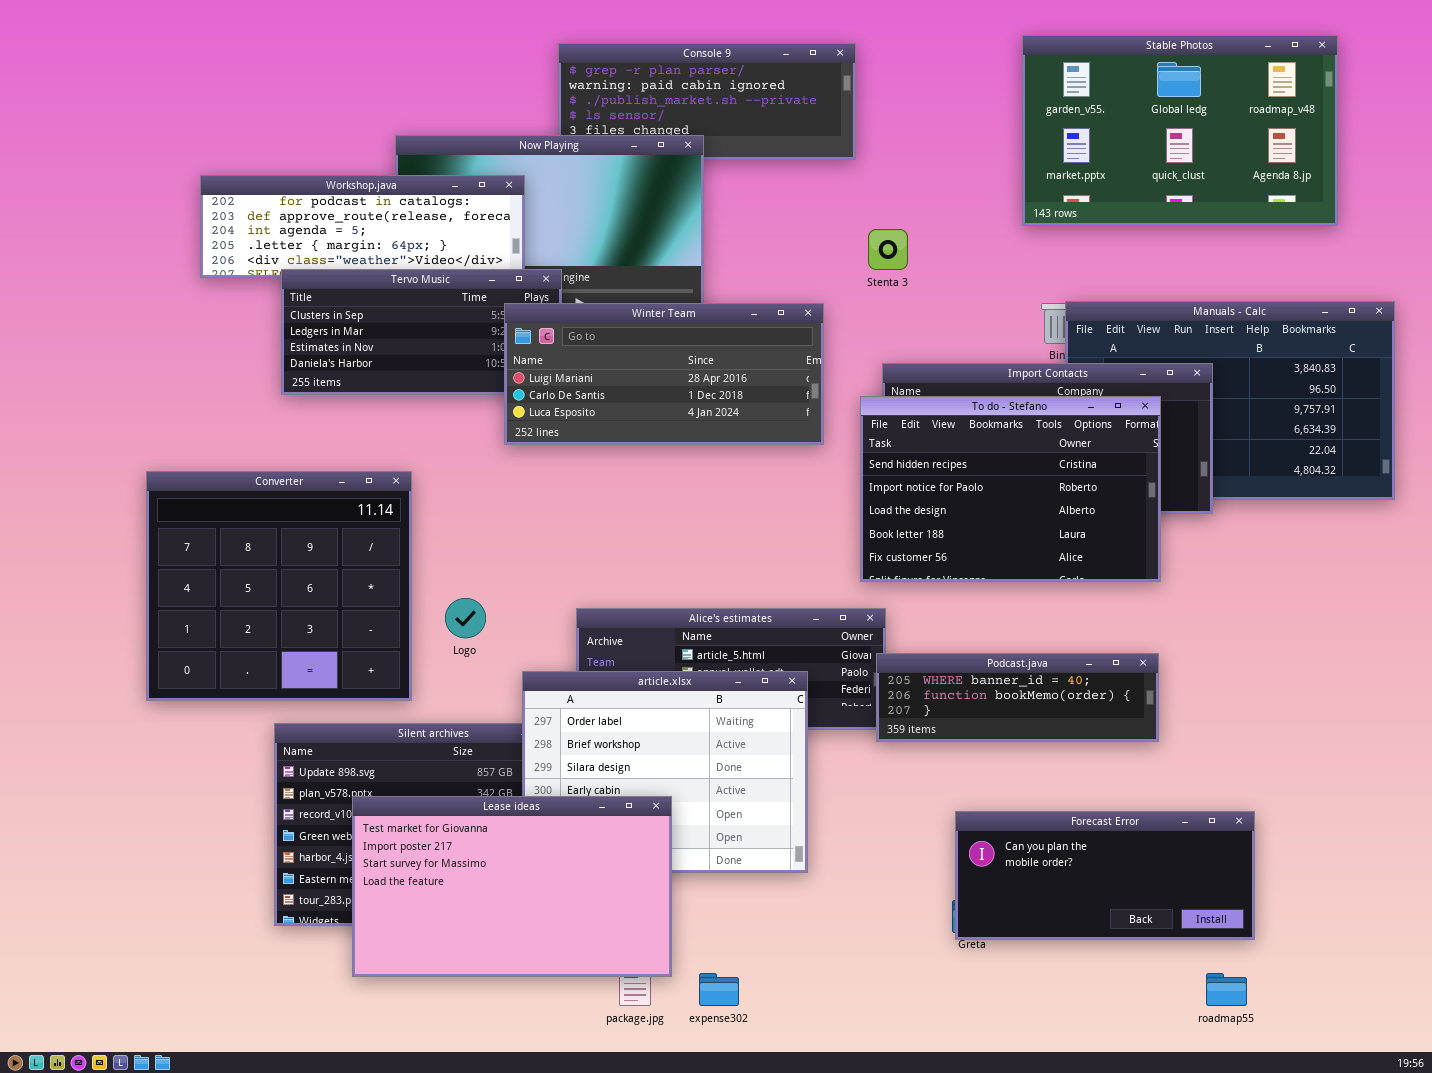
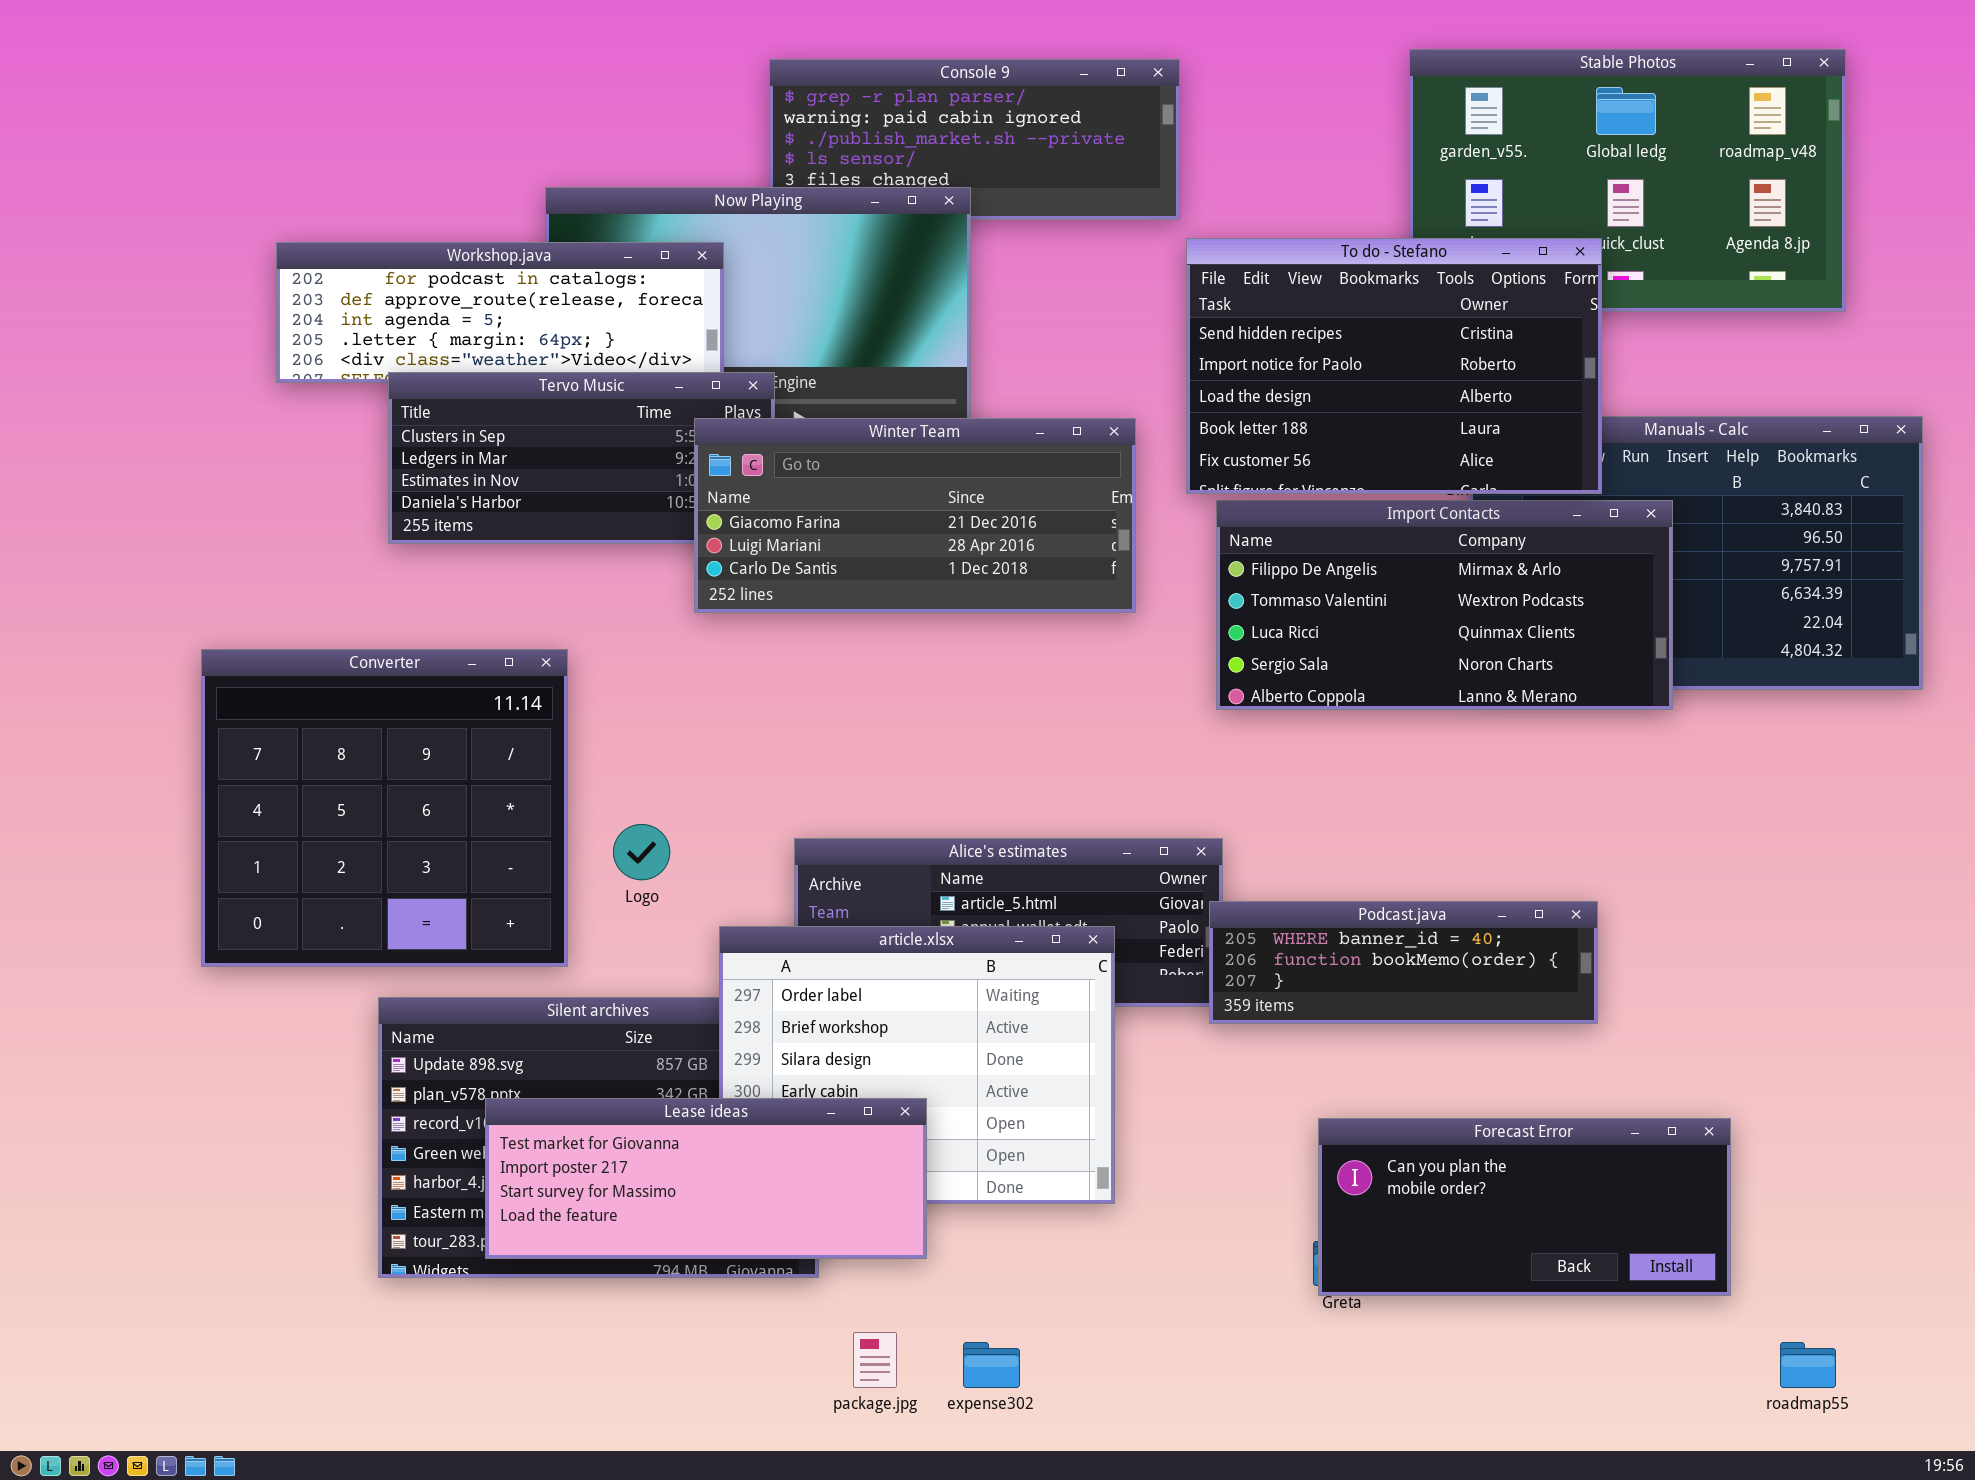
Winter Team: [504,303,824,445] -> [694,418,1136,613], scrolled up 1 row
To do - Stefano: [860,396,1161,582] -> [1186,238,1602,494], moved
Lease ideas: [352,796,672,977] -> [485,1098,927,1259], resized
roadmap55: [1206,973,1247,1006] -> [1780,1342,1836,1388], moved

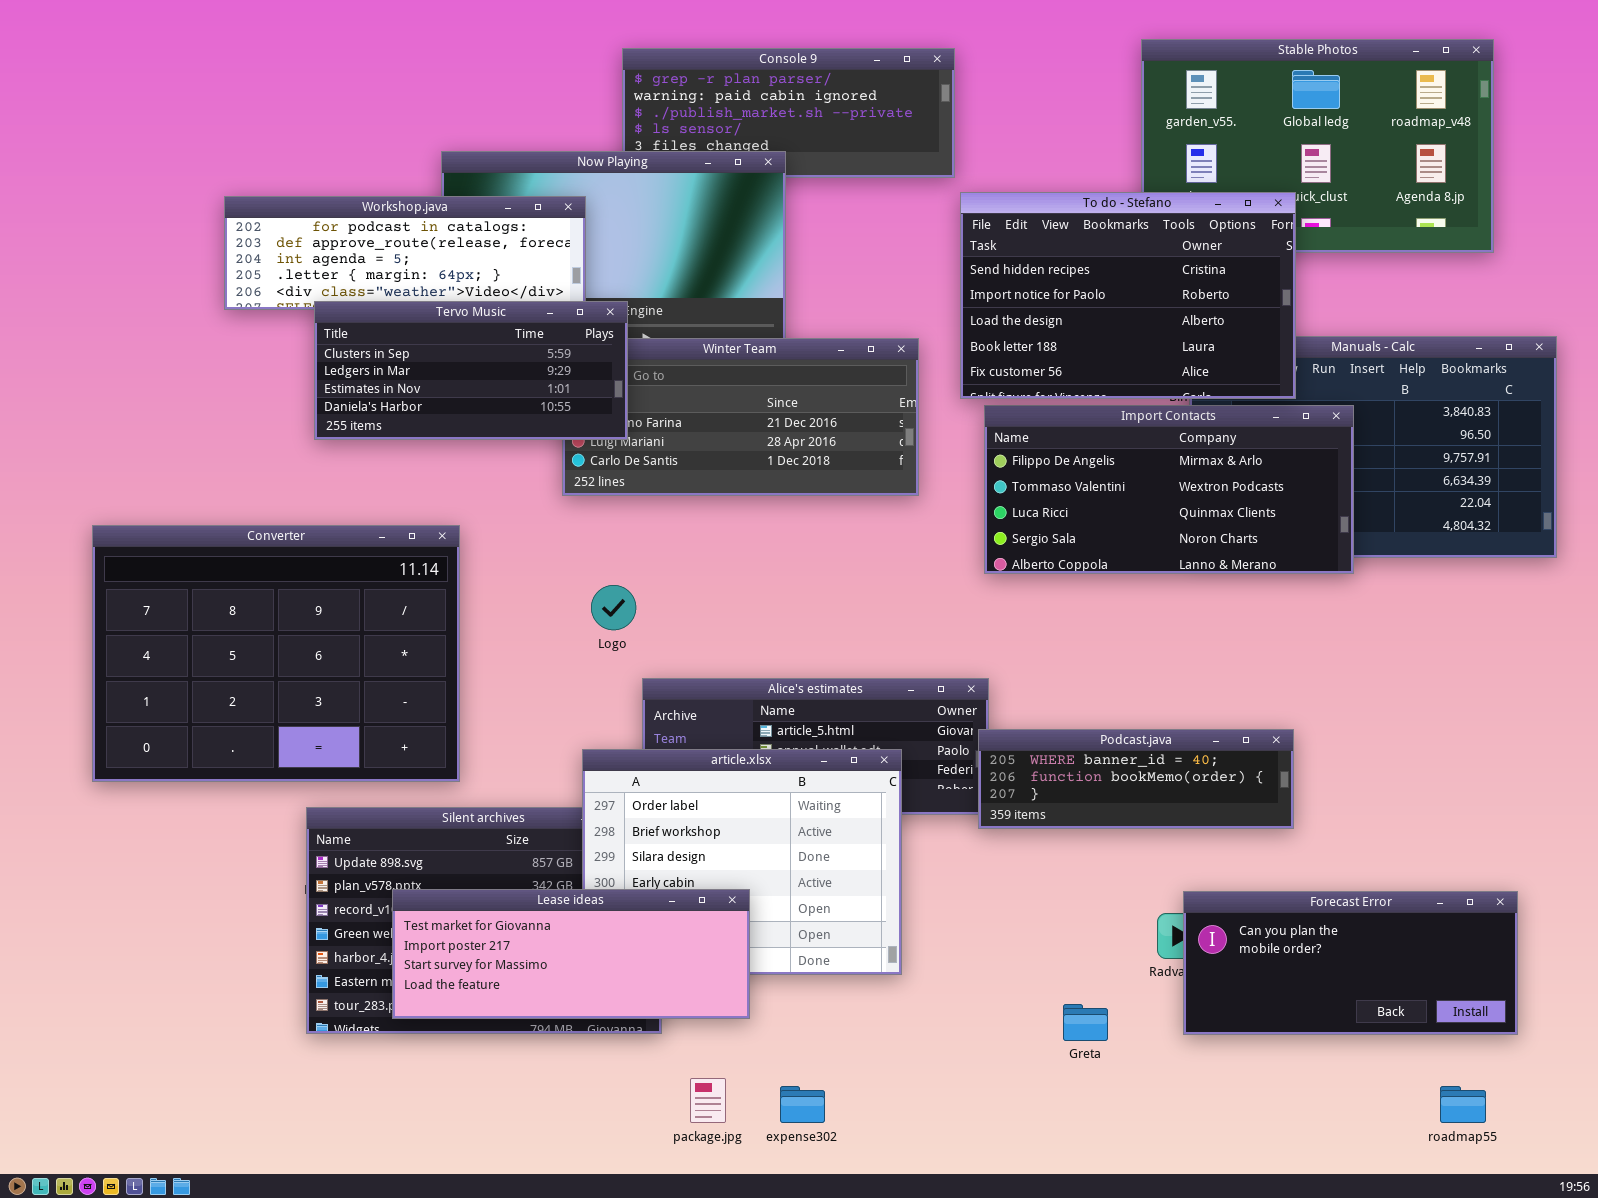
Tervo Music: [388,372,775,544] -> [314,301,628,440], raised
Converter: [201,649,568,967] -> [92,525,460,782], resized
Logo: [613,824,670,880] -> [591,585,636,630], moved
Forecast Error: [1318,1118,1731,1296] -> [1183,891,1518,1035], moved

